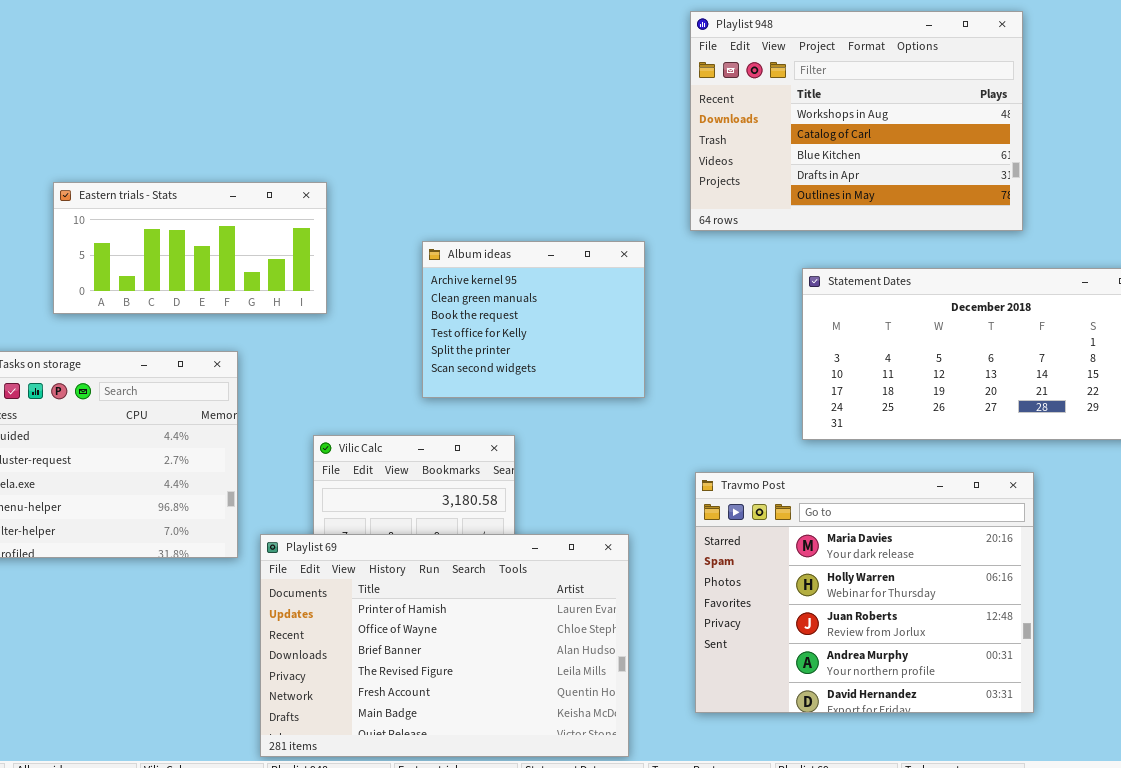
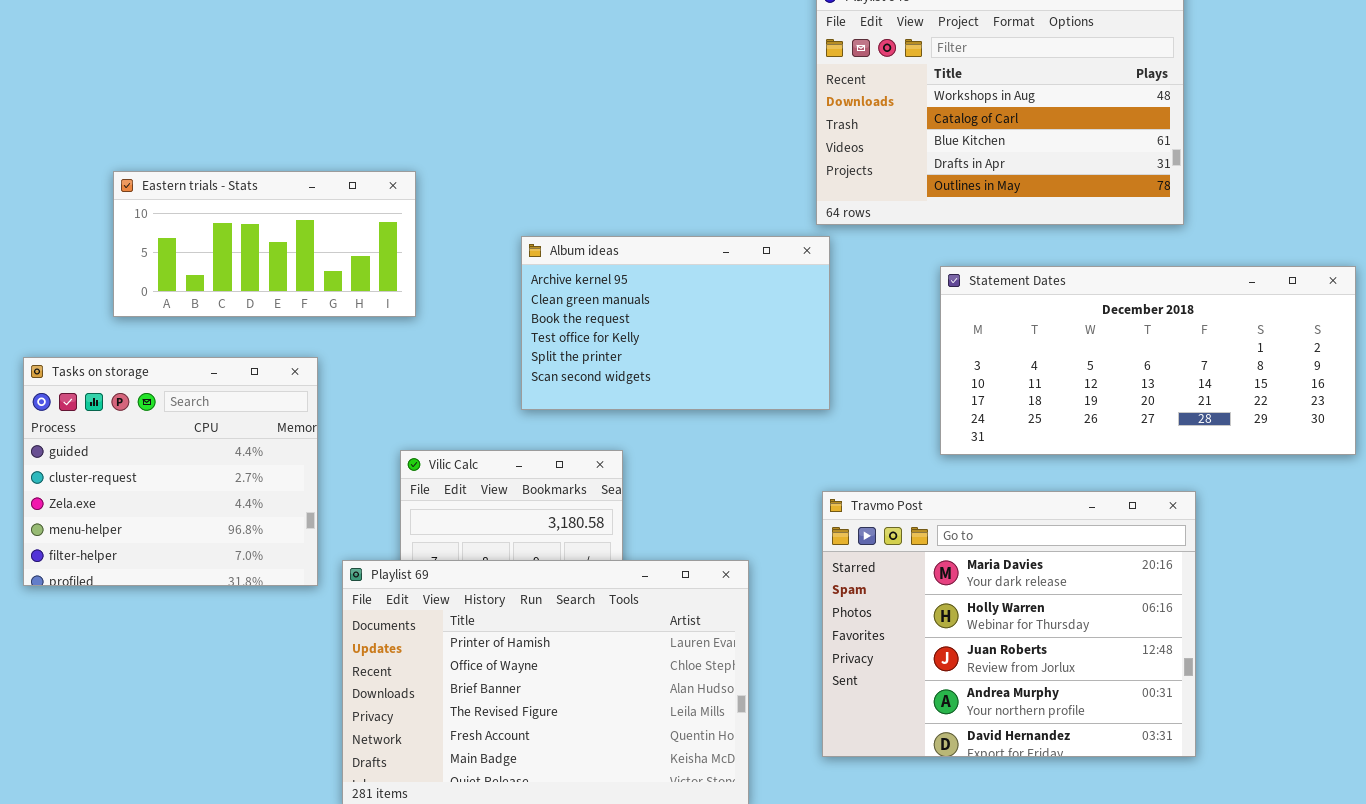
Album ideas: [422,241,645,398] -> [521,236,830,410], resized

